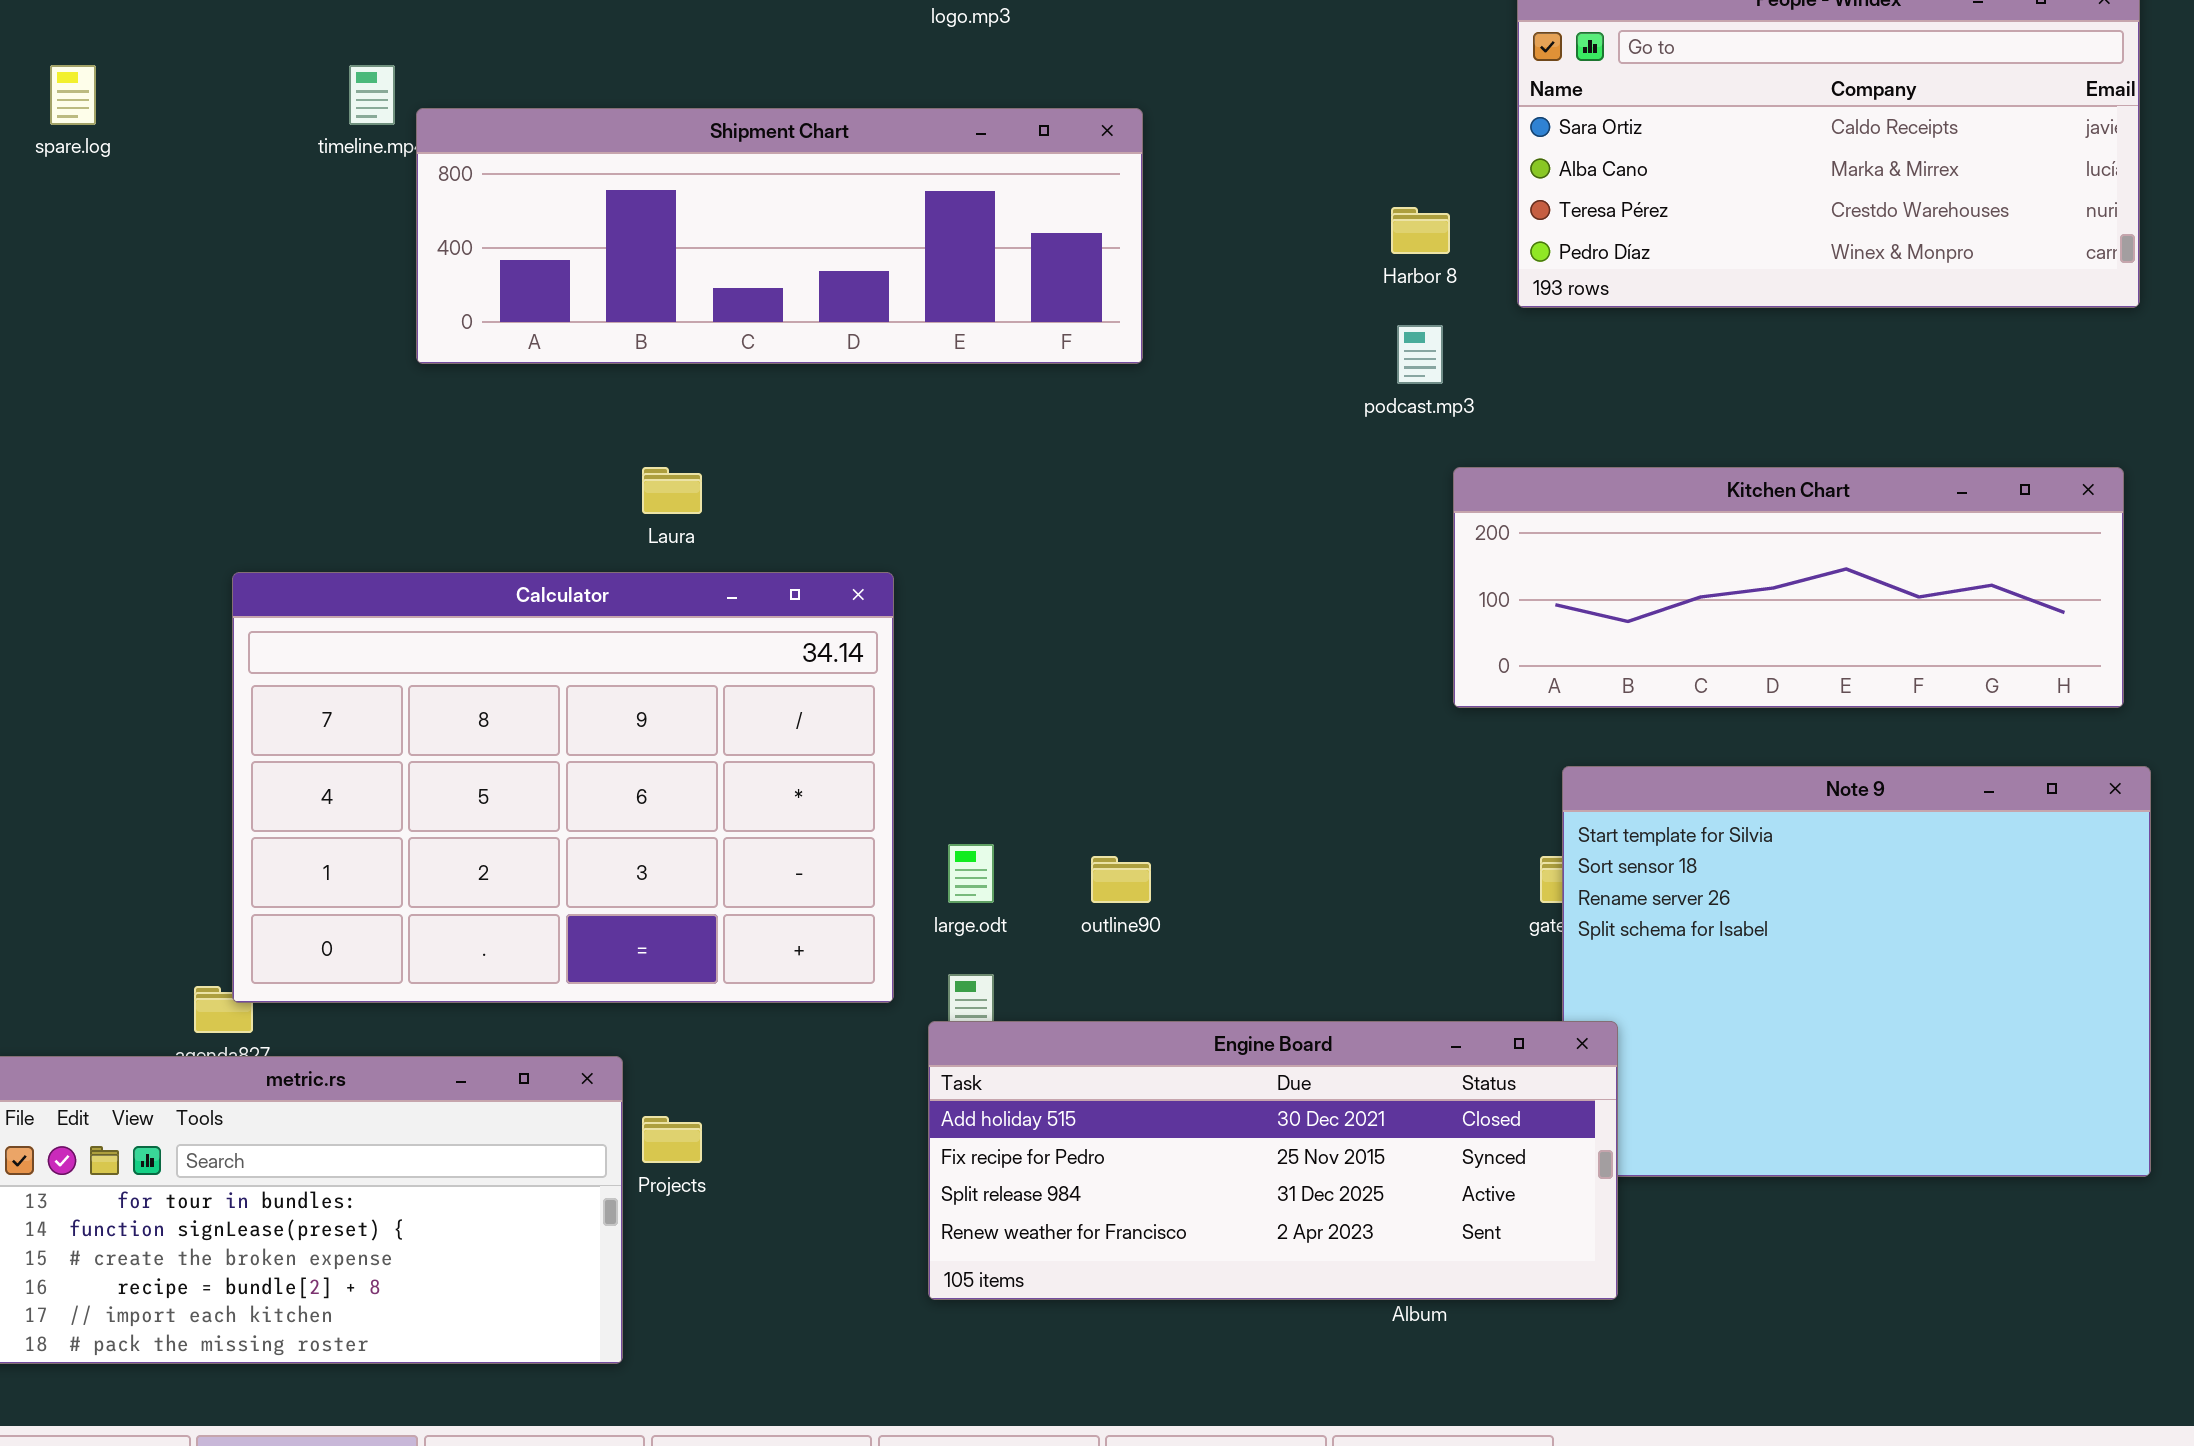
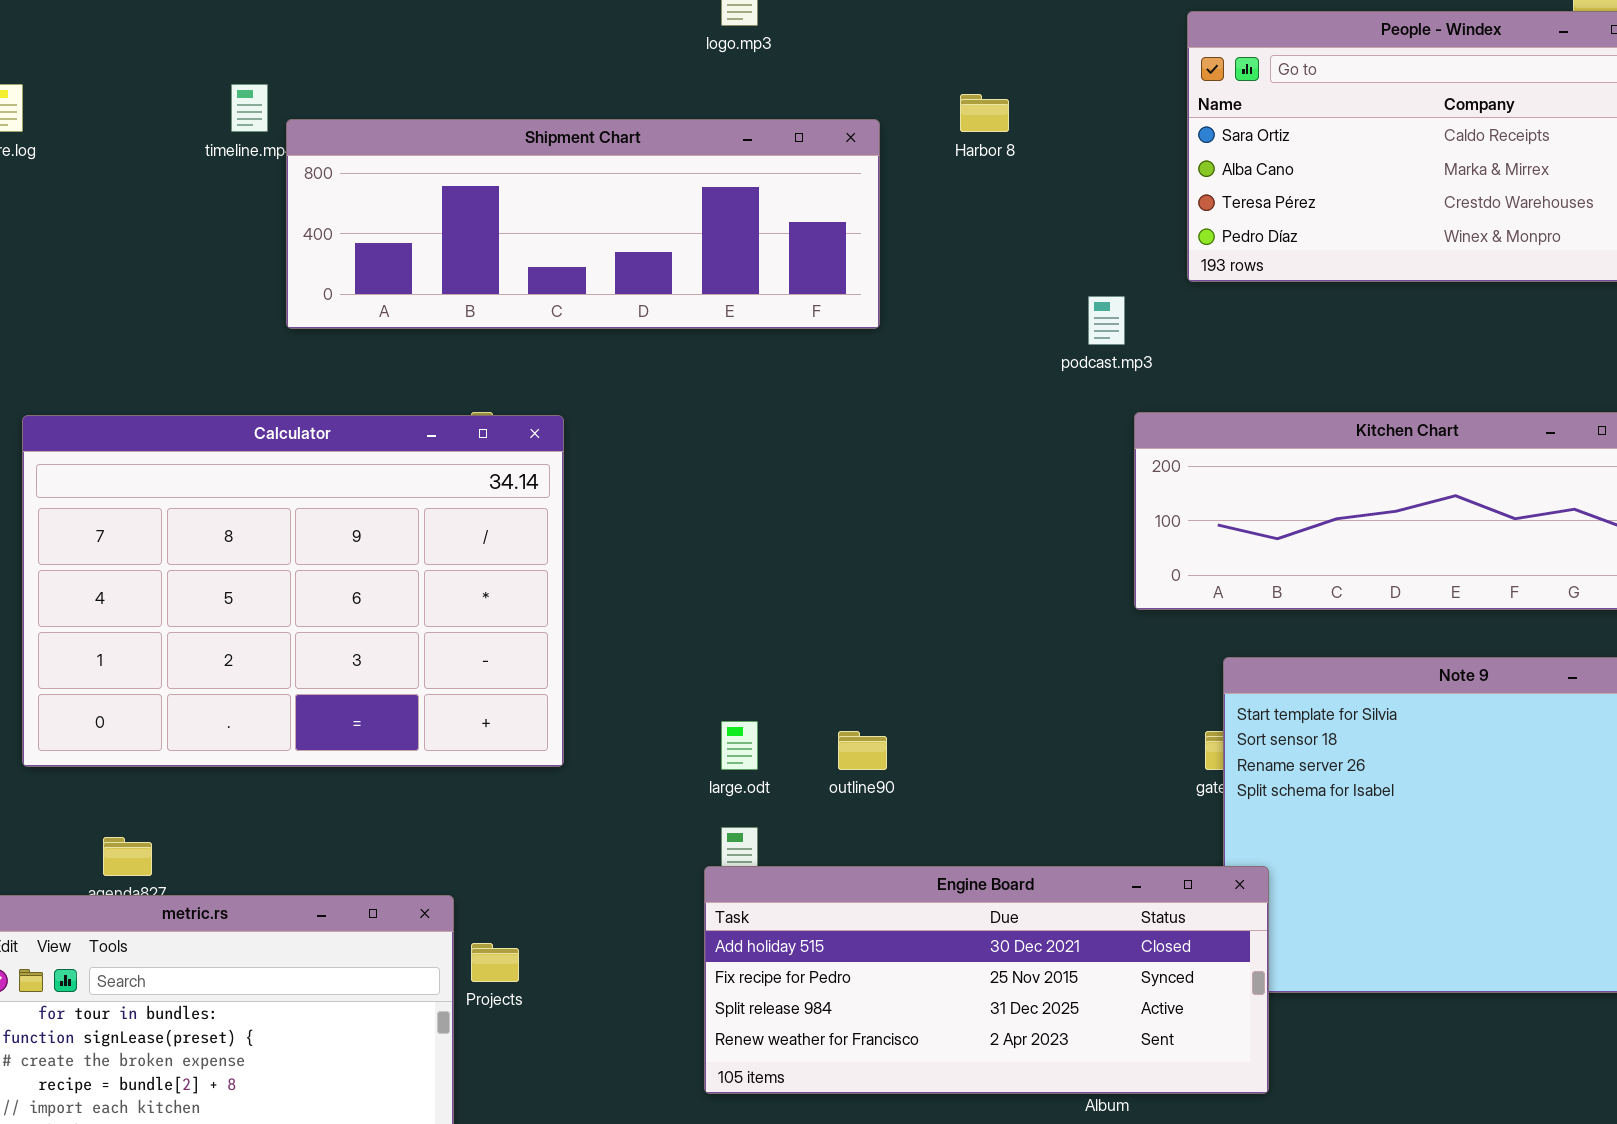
Harbor 8: [1391,207,1450,254] -> [960,94,1009,132], moved
Calculator: [232,572,894,1003] -> [22,415,564,767], moved

